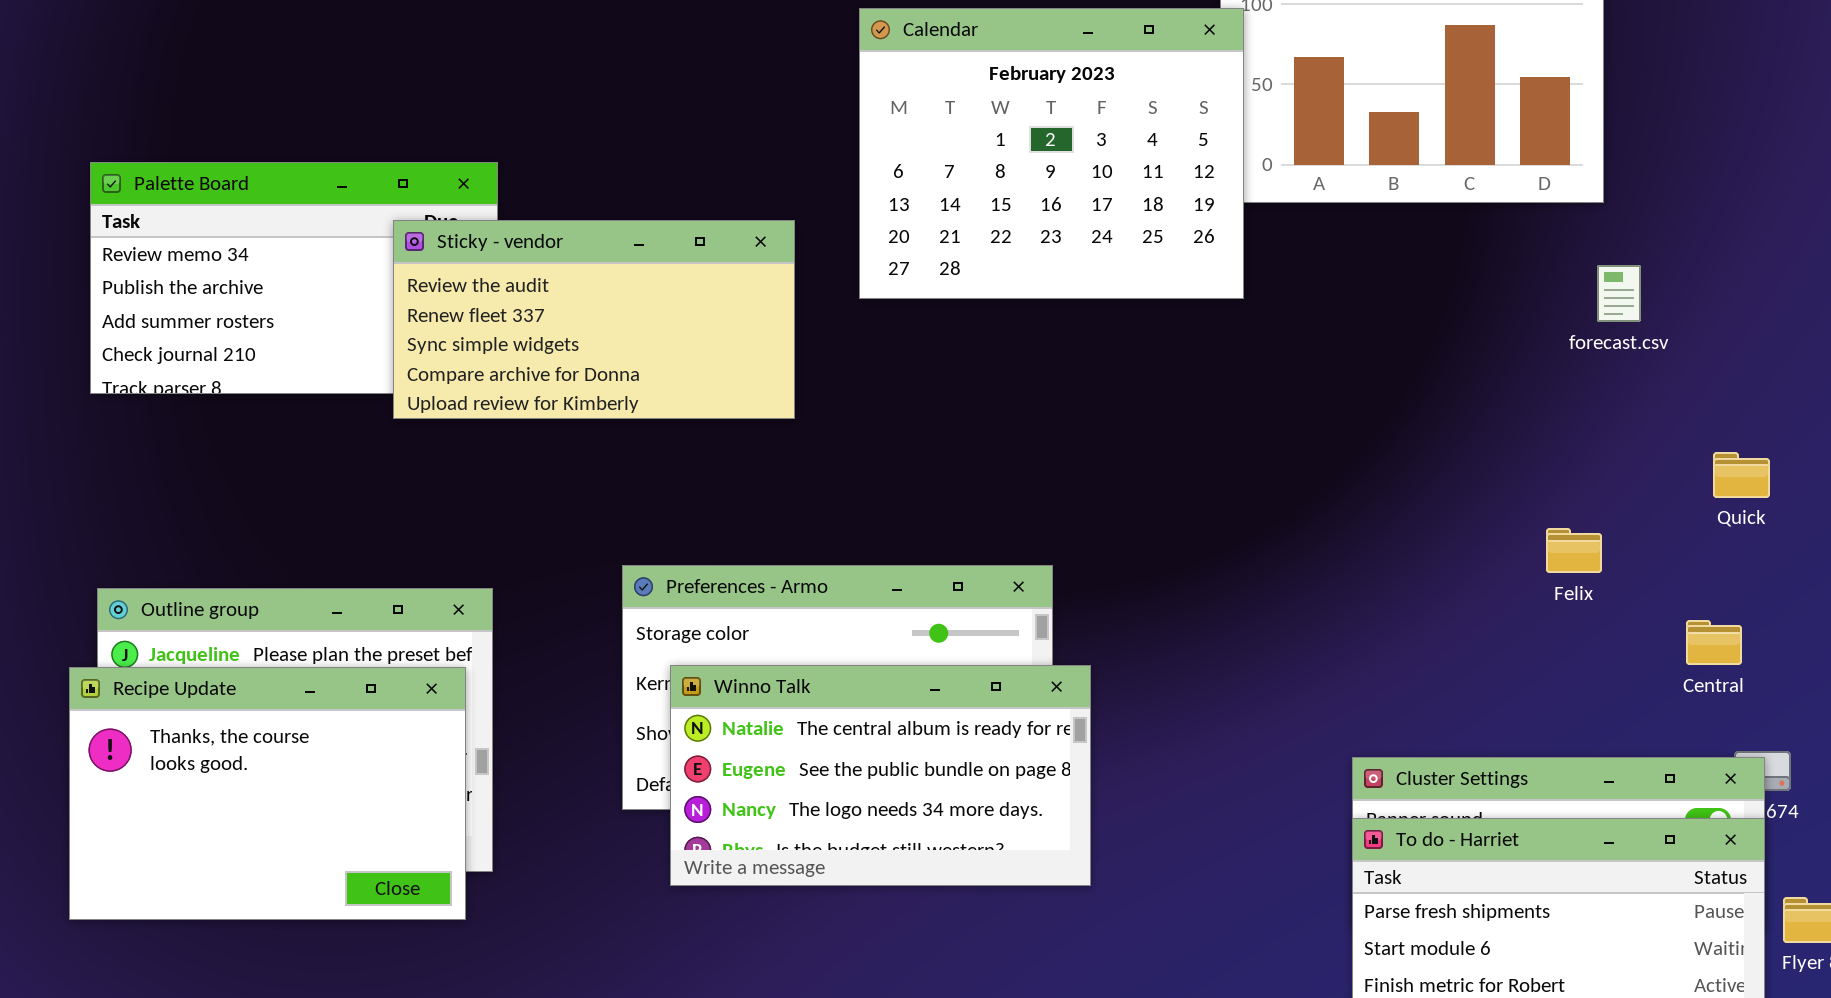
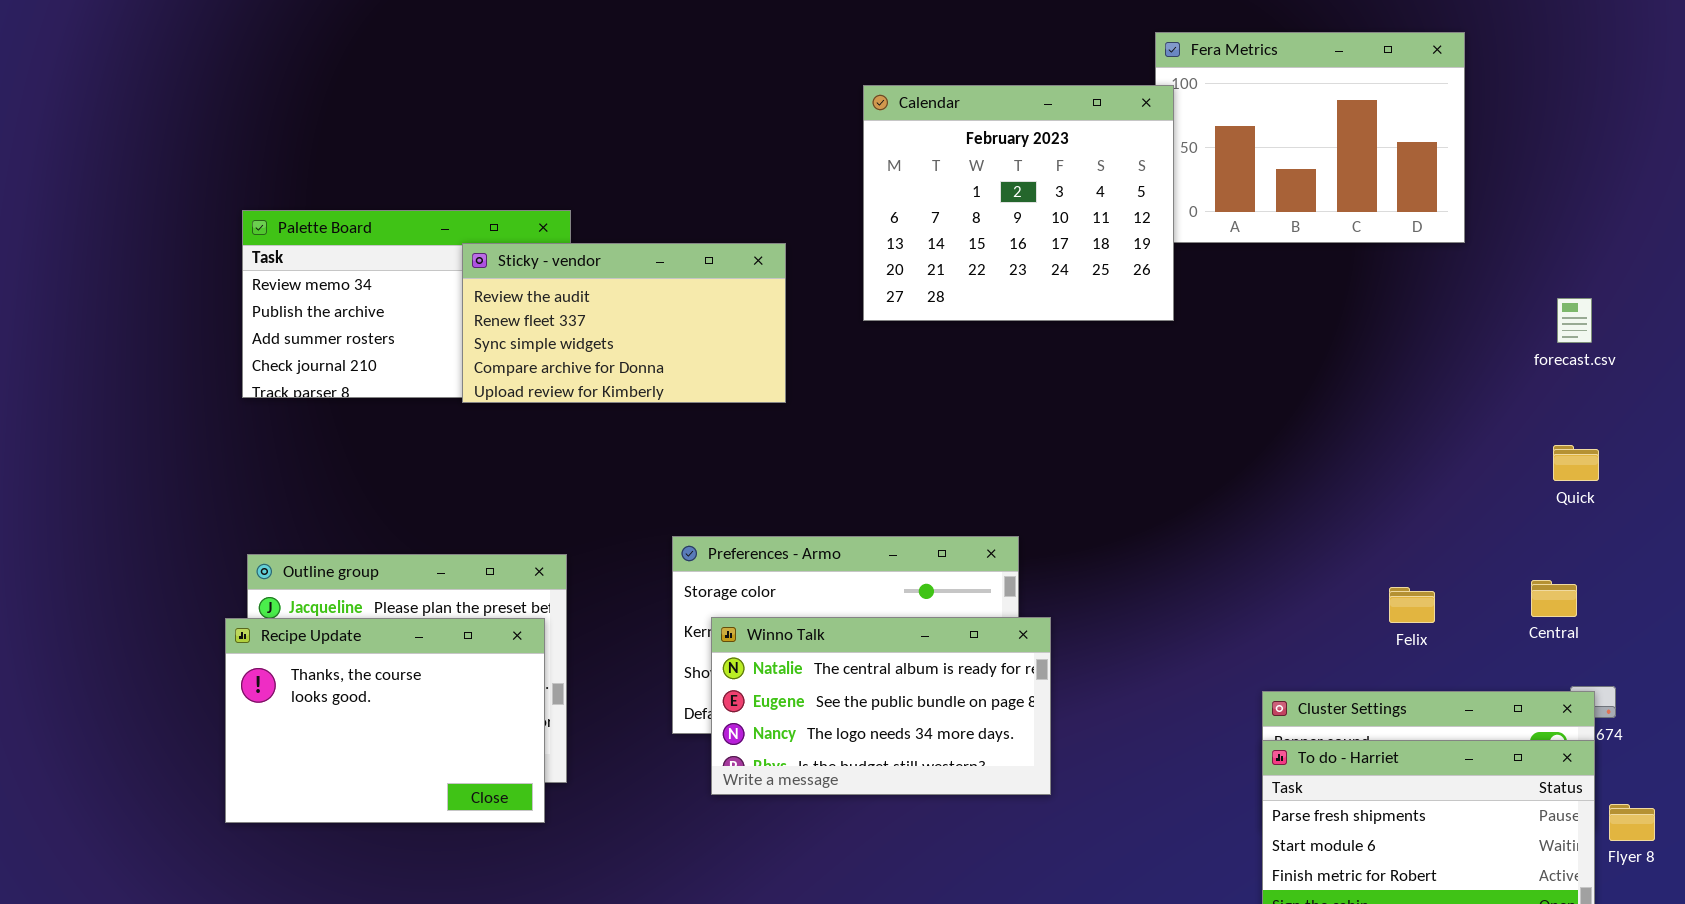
Sticky - vendor: [393,220,795,419] -> [462,243,786,403], moved
forecast.csv: [1597,265,1641,322] -> [1557,298,1592,343], moved
Felix: [1546,528,1602,573] -> [1389,587,1435,623], moved

